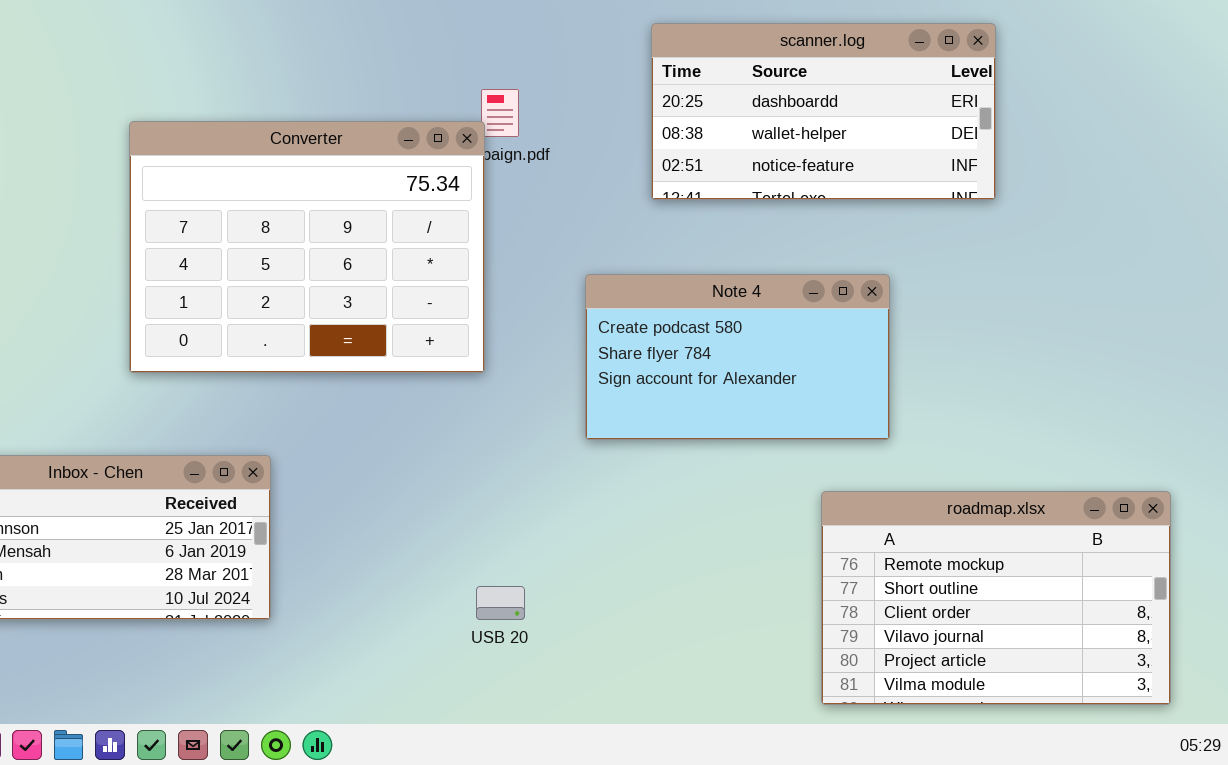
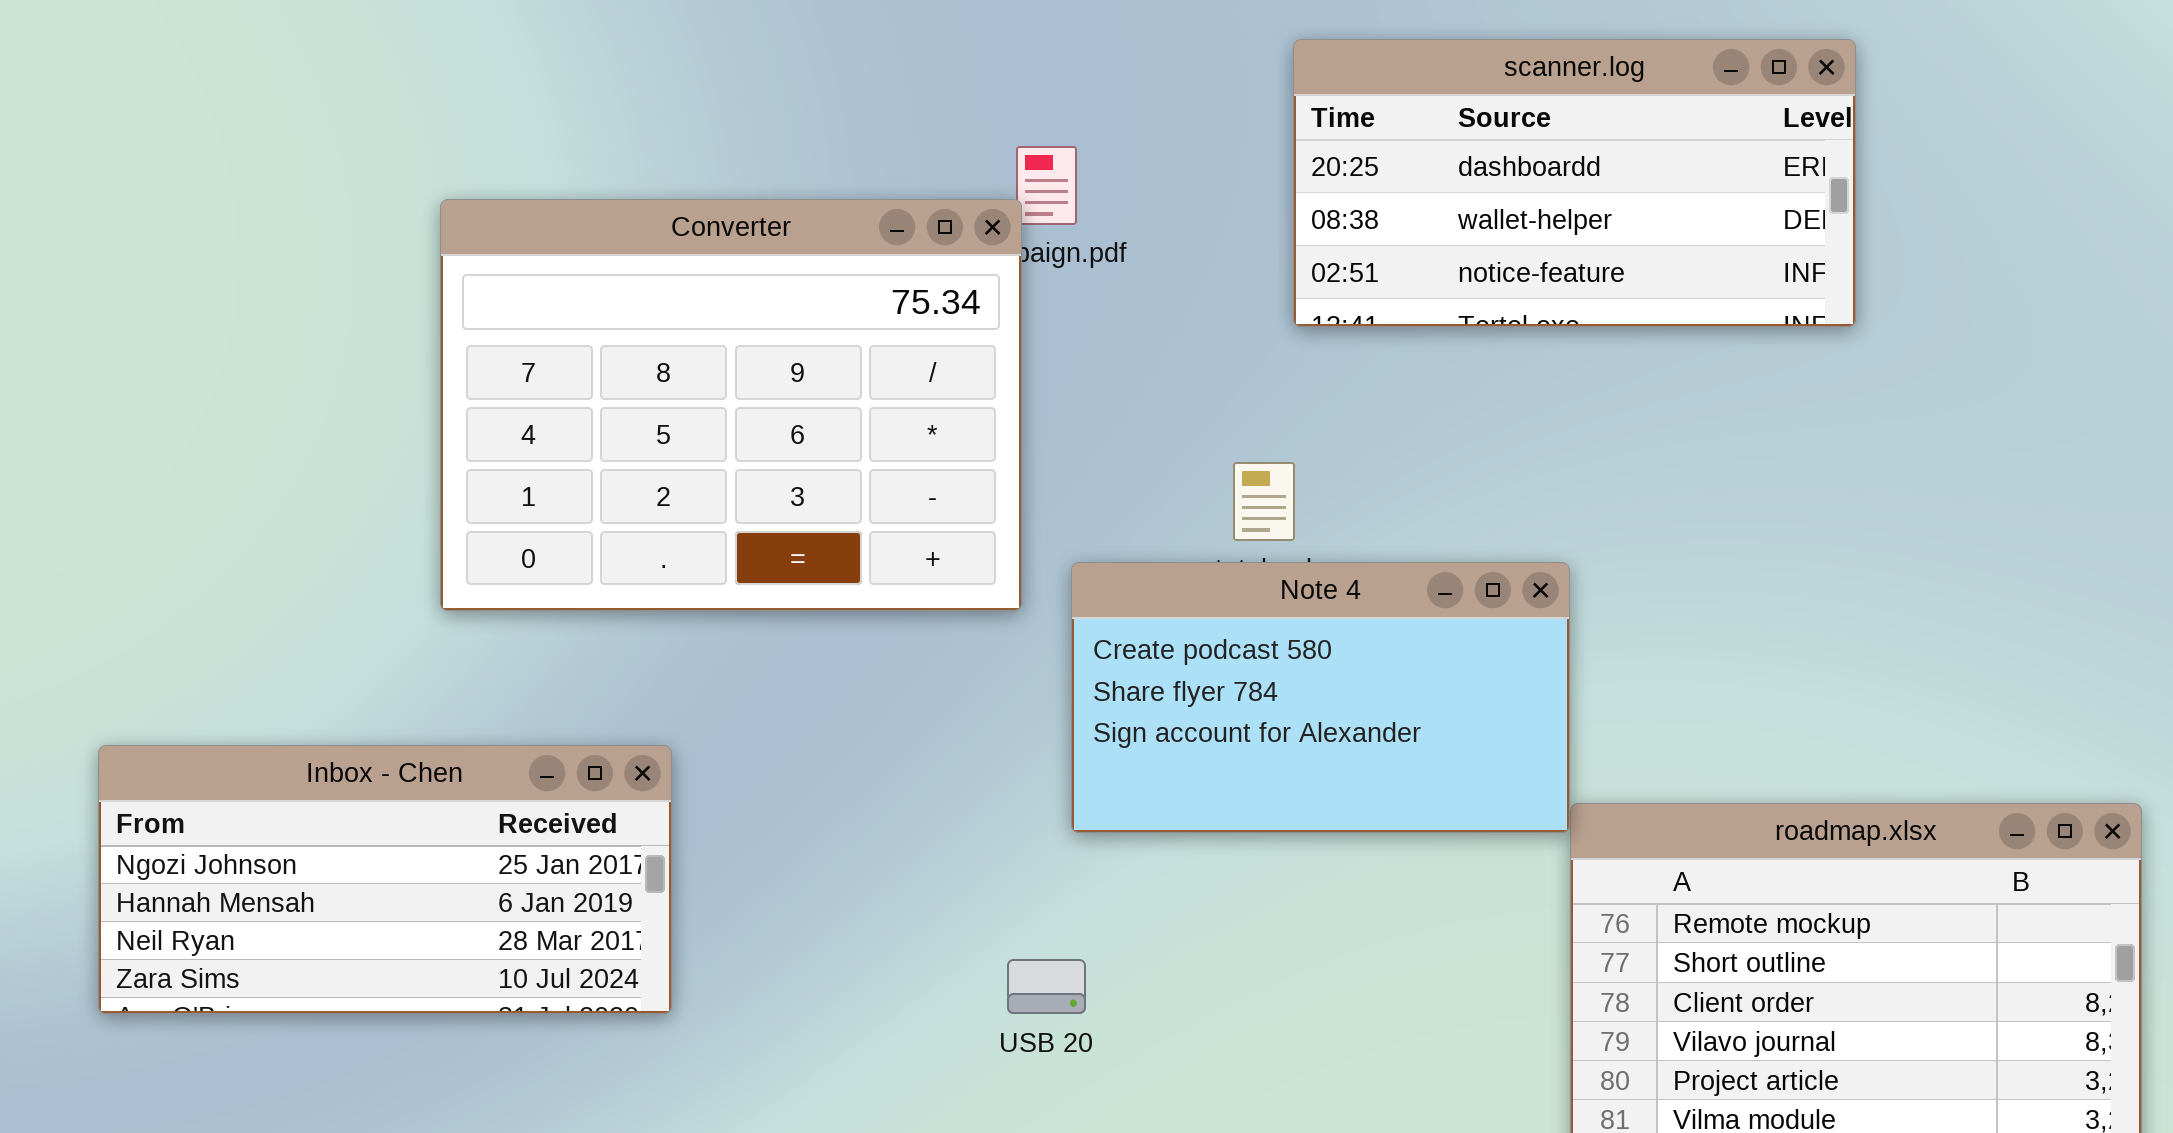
Note 4: [585,274,890,440] -> [1071,562,1570,833], moved

